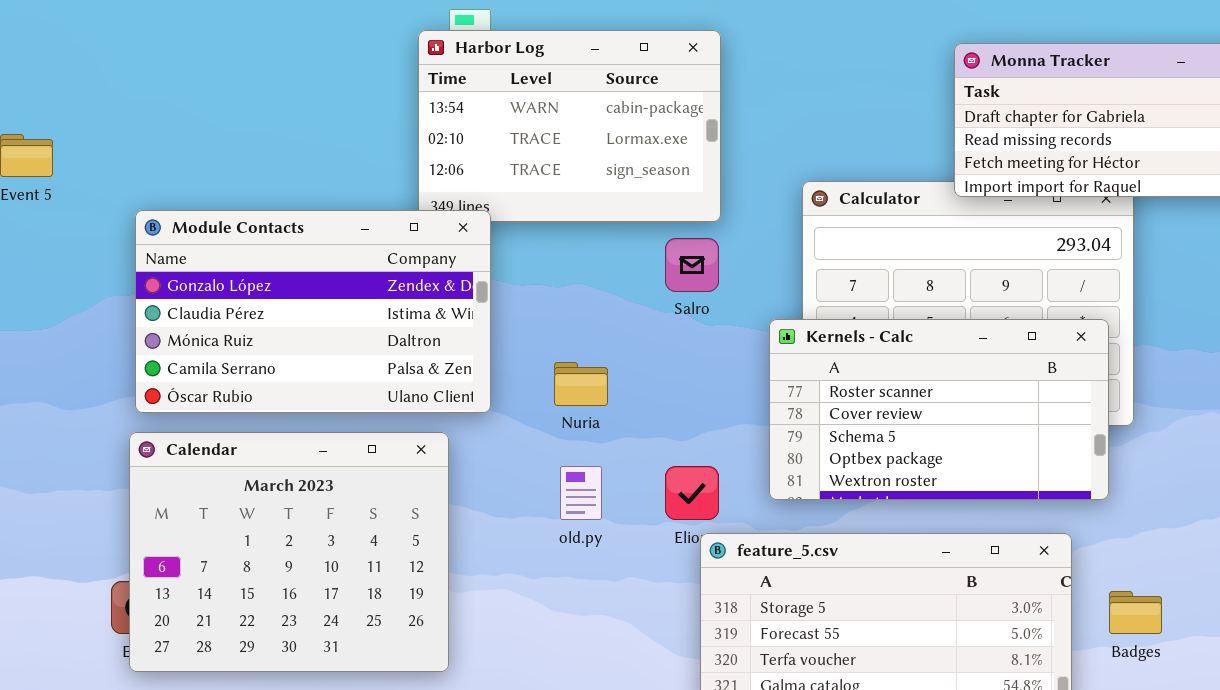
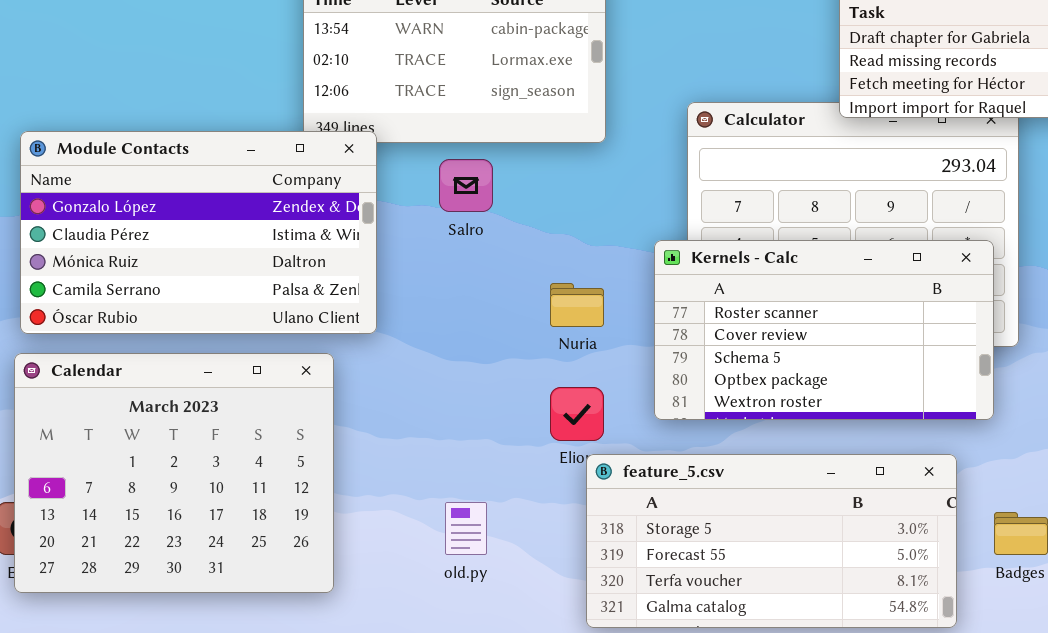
Salro: [665,238,719,292] -> [439,159,493,212], moved
Nuria: [554,362,608,406] -> [550,283,604,327], moved
old.py: [560,466,602,520] -> [445,502,487,555], moved

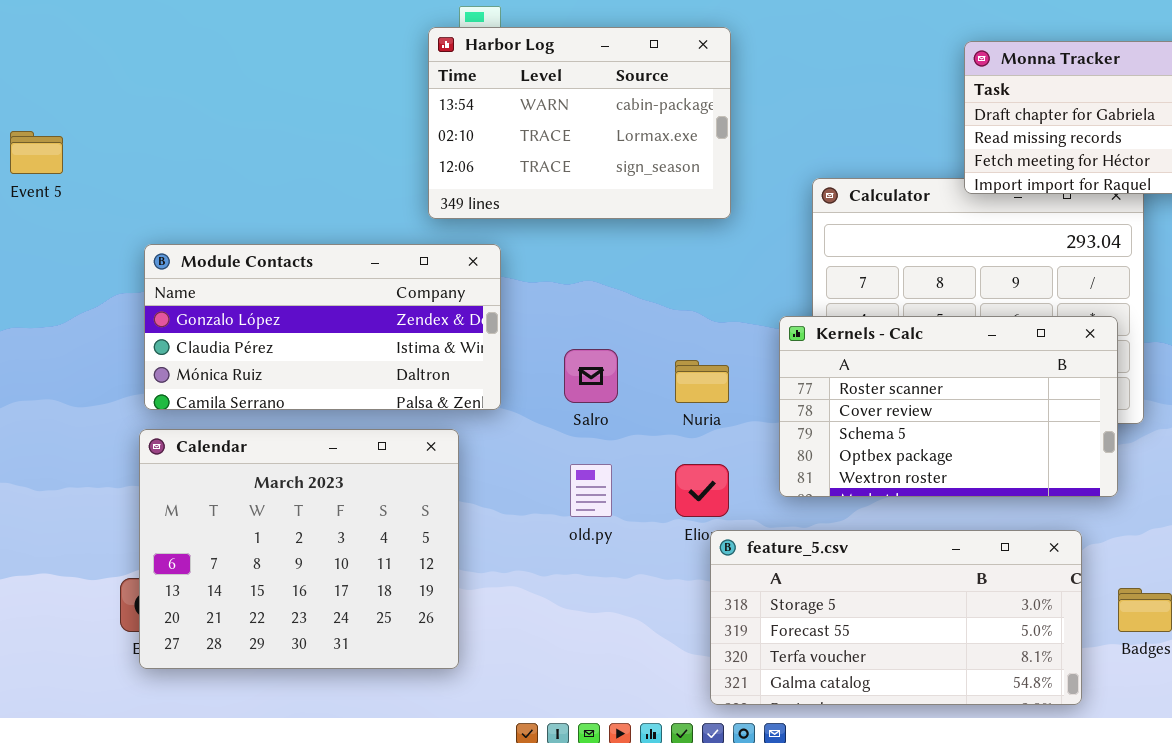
Module Contacts: [20,131,377,334] -> [144,244,501,410], resized
Salro: [439,159,493,212] -> [564,349,618,403], moved
old.py: [445,502,487,555] -> [570,464,612,517], moved

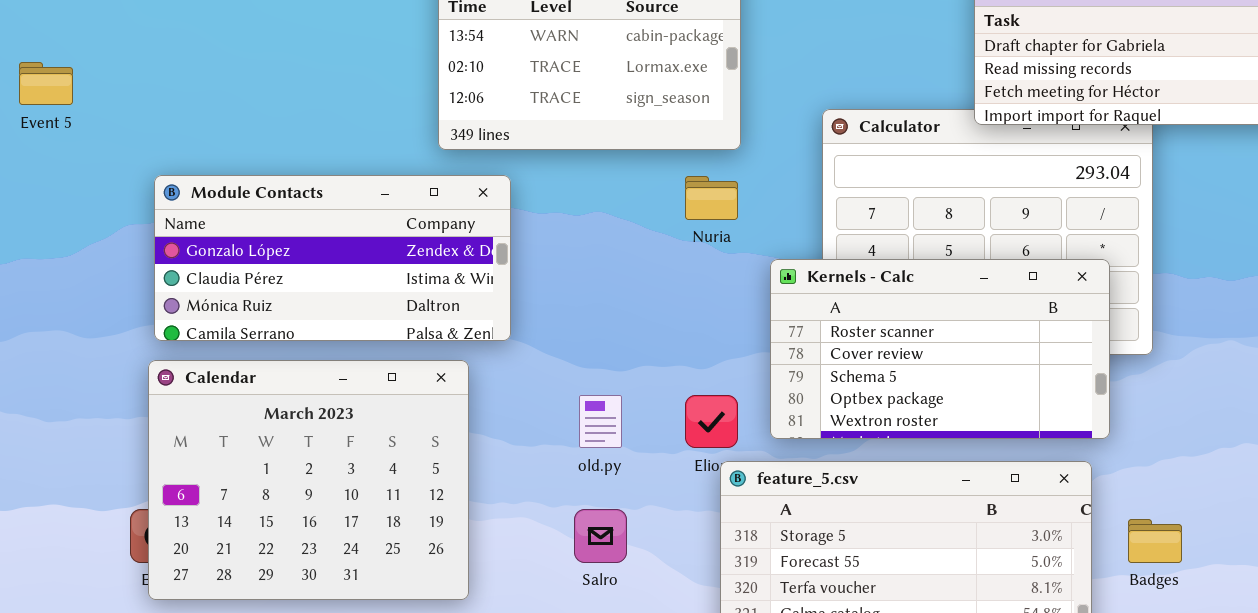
Kernels - Calc: [779,316,1118,497] -> [770,259,1110,439], moved
Salro: [564,349,618,403] -> [574,509,627,563], moved
Nuria: [675,360,729,403] -> [685,176,738,220], moved

